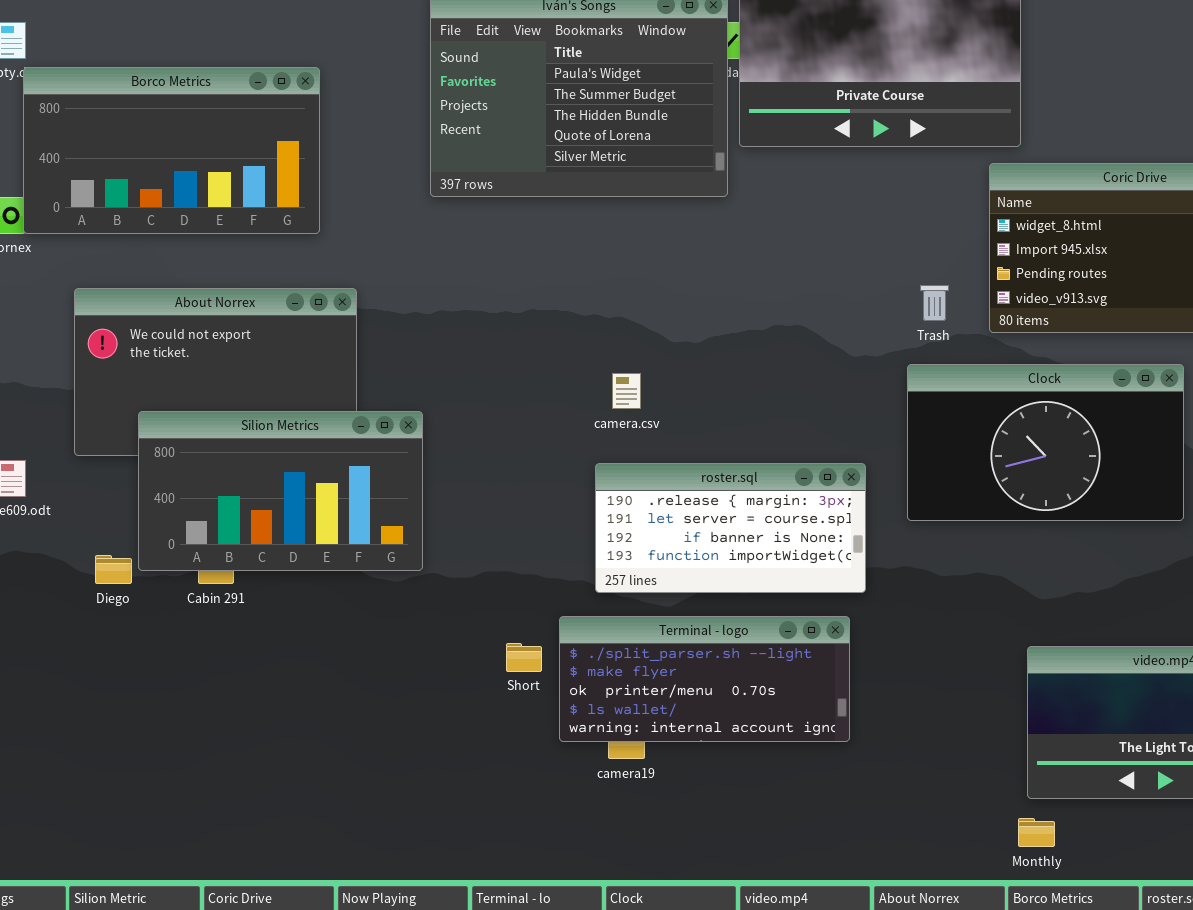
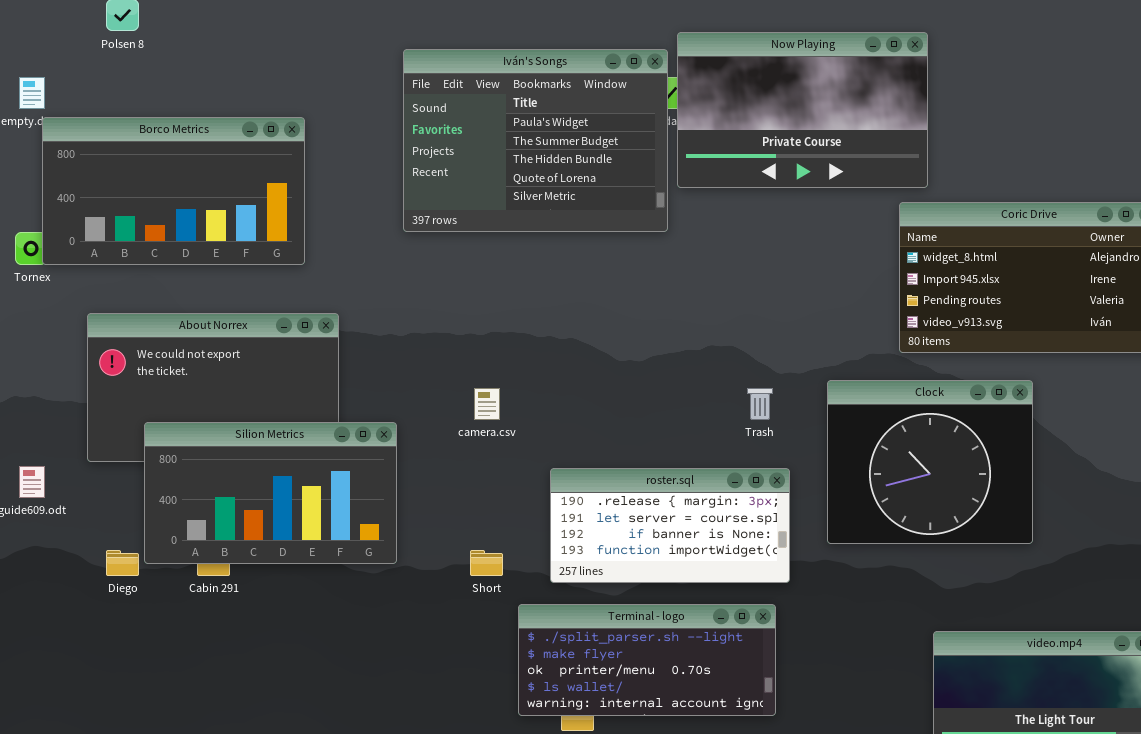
Trash: [920,285,949,321] -> [747,388,773,420], moved
Clock: [907,364,1184,521] -> [827,380,1033,544], resized
camera.csv: [612,373,641,409] -> [474,388,500,420], moved
Short: [506,643,542,672] -> [470,550,503,576], moved

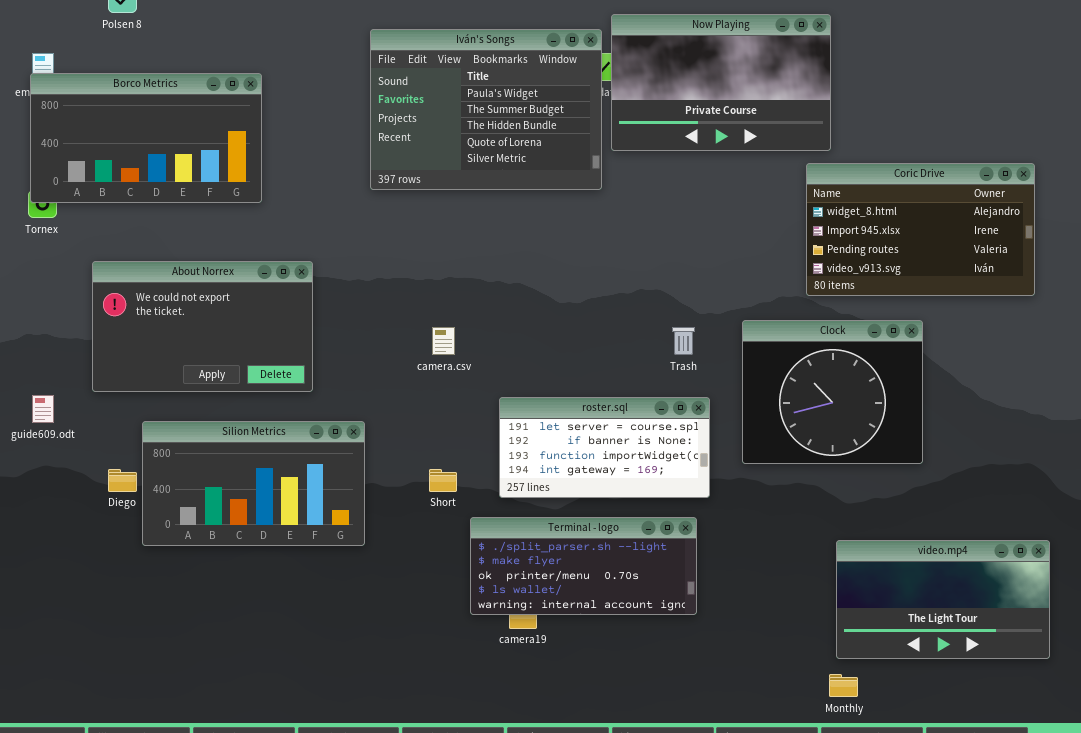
Borco Metrics: [42,117,305,265] -> [30,73,262,203], moved
Silion Metrics: [144,422,397,564] -> [142,421,365,546], moved
roster.sql: [550,468,790,583] -> [499,397,710,498], scrolled down 1 row

